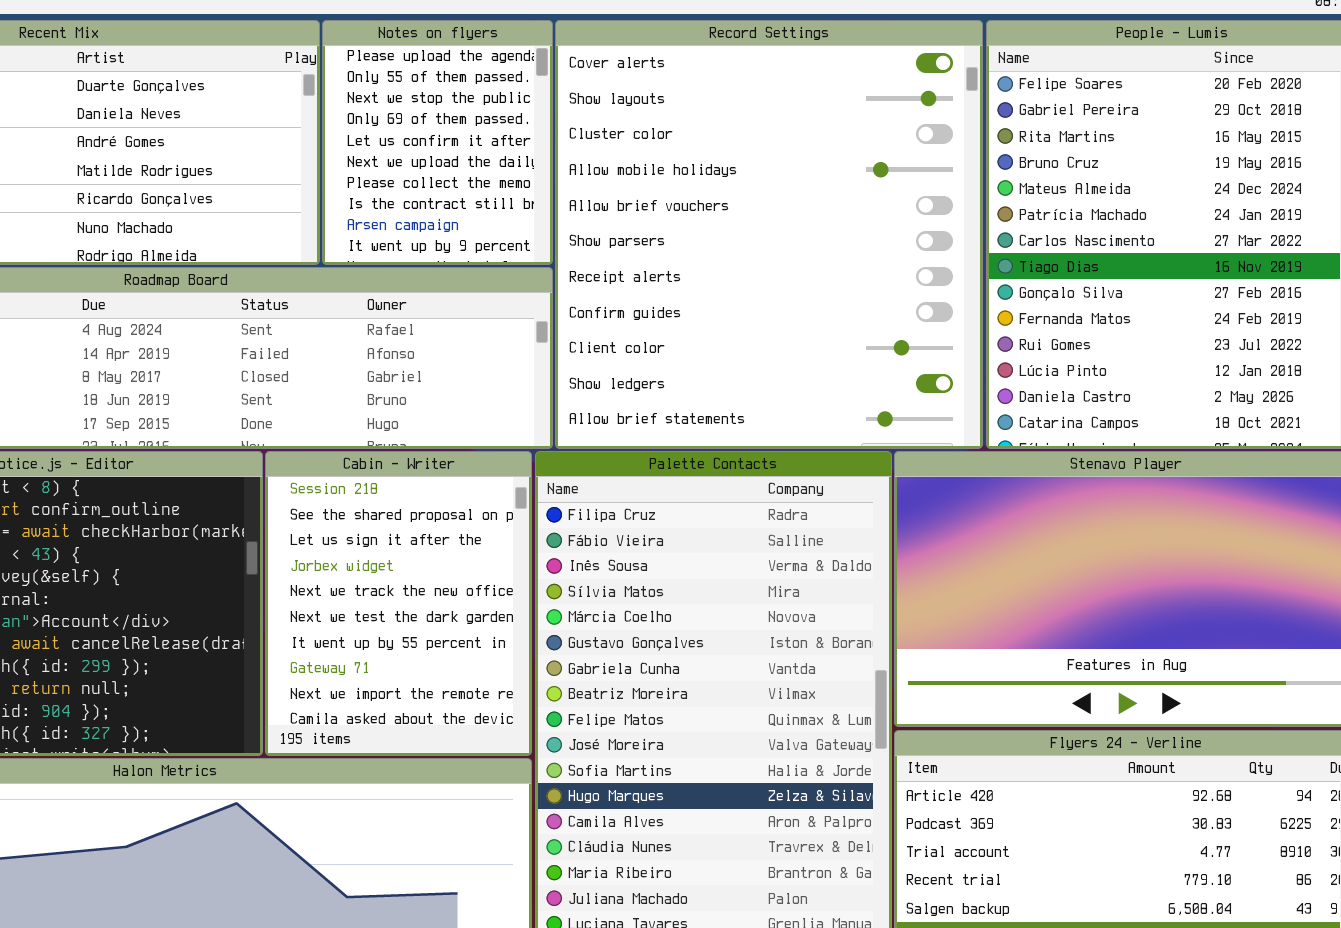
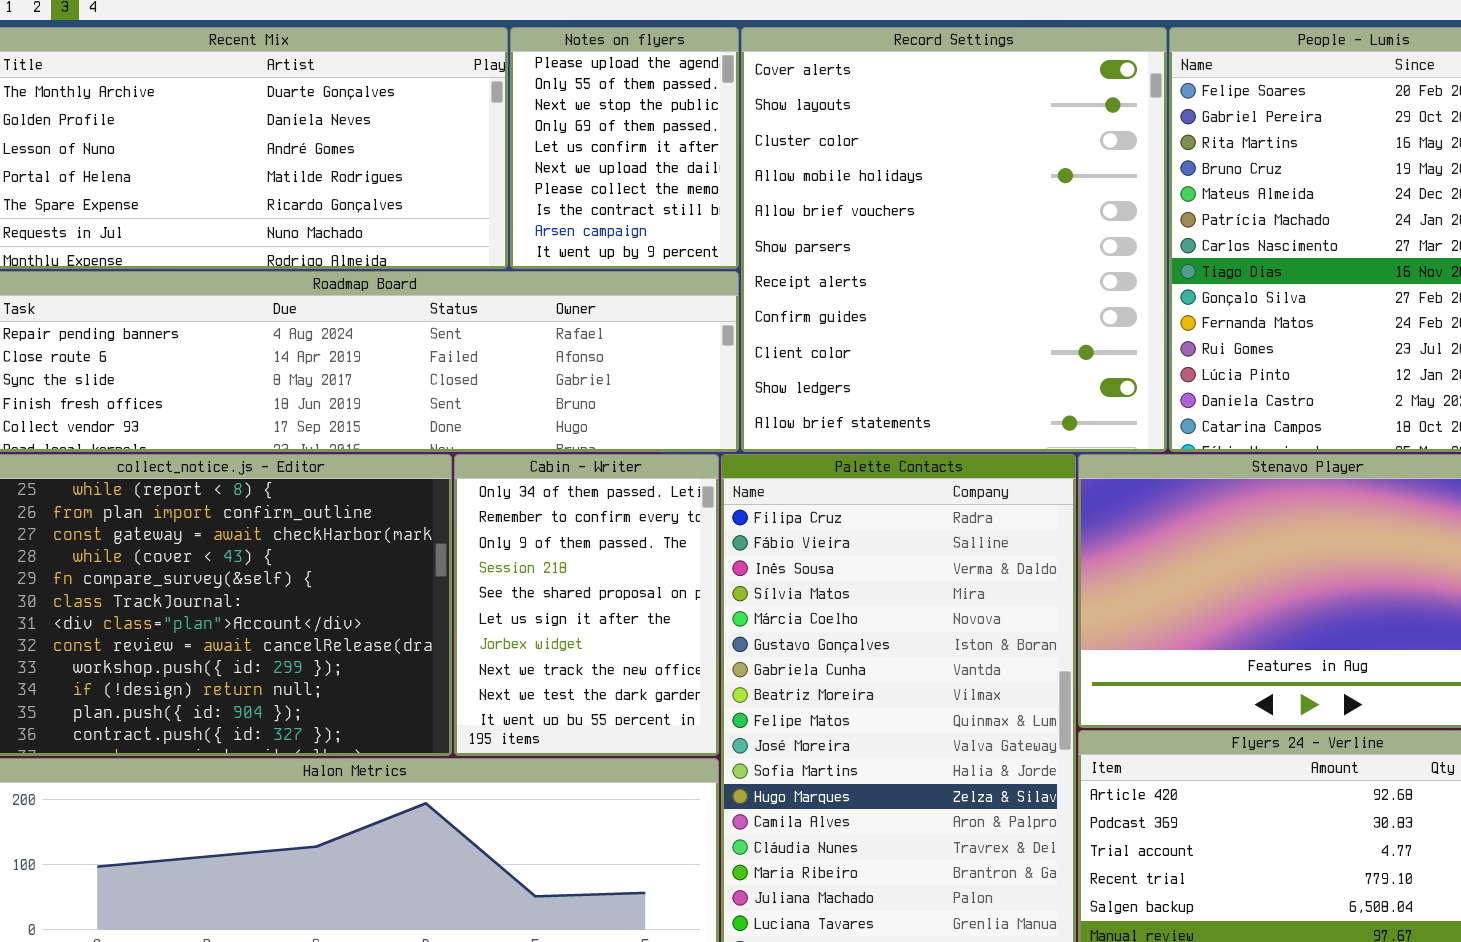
Cabin - Writer: [265,451,532,756] -> [454,454,719,756], scrolled up 3 rows

